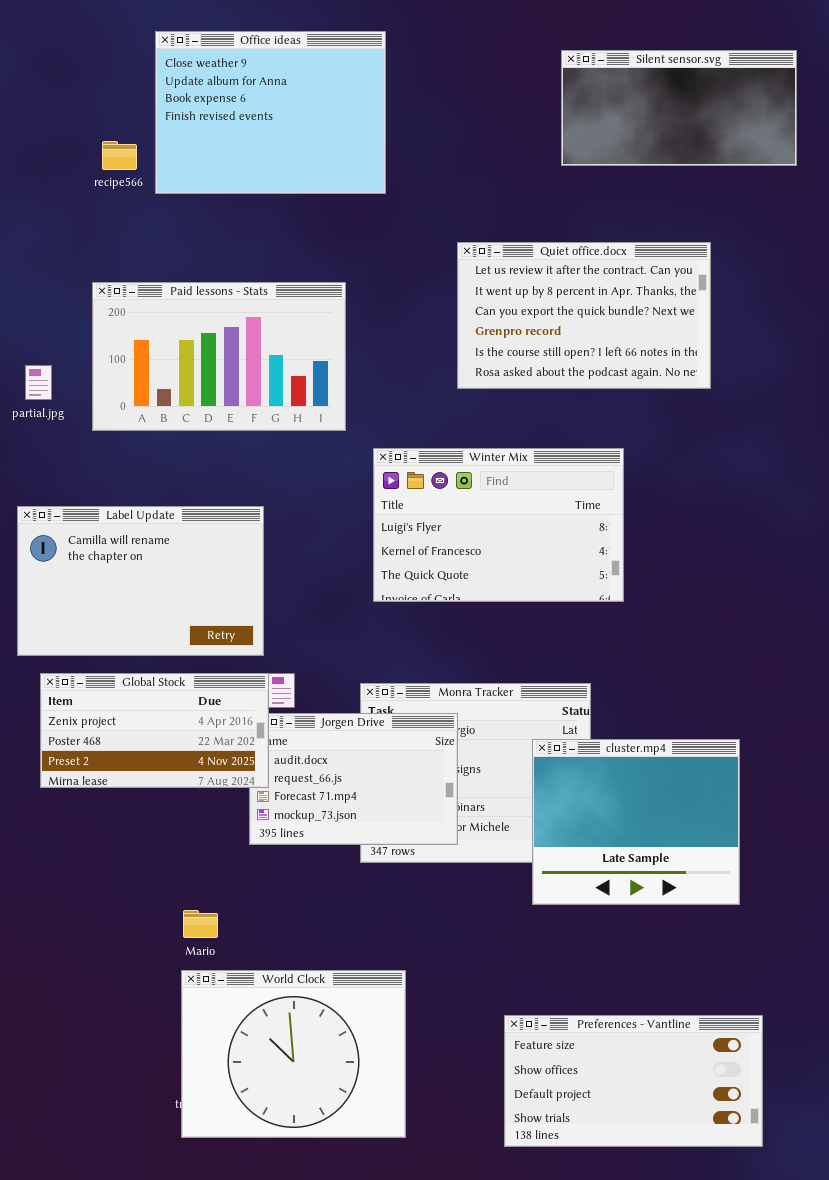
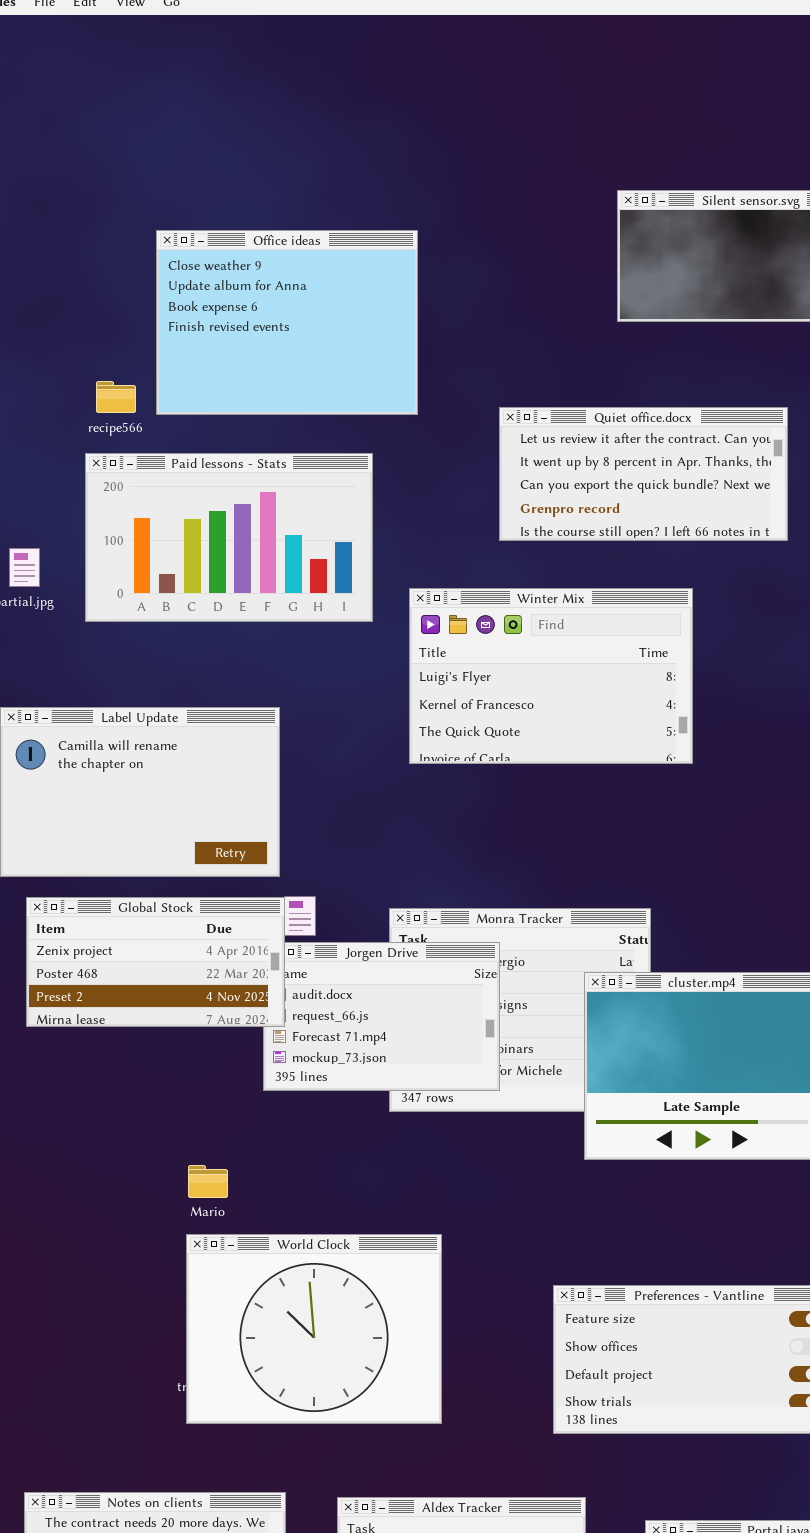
Office ideas: [155,31,386,194] -> [156,230,418,415], moved
recipe566: [102,141,137,170] -> [96,381,136,413], moved
Quiet office.docx: [457,242,711,389] -> [499,407,788,541], resized
Winter Mix: [373,448,624,602] -> [409,588,693,764], moved

